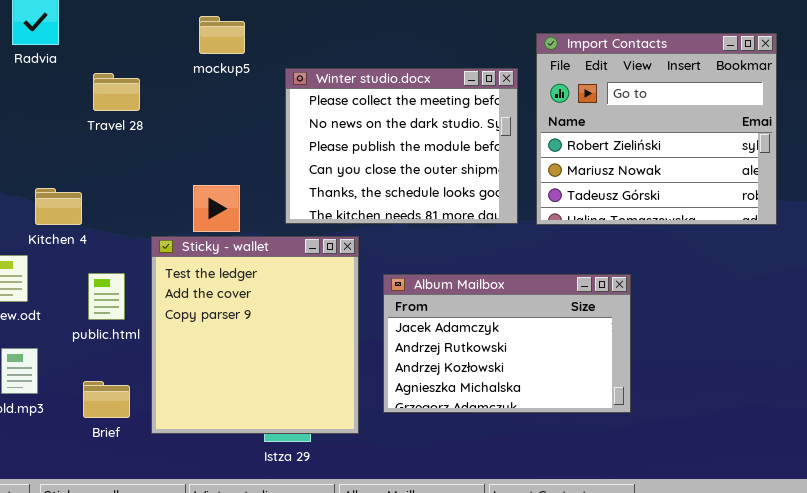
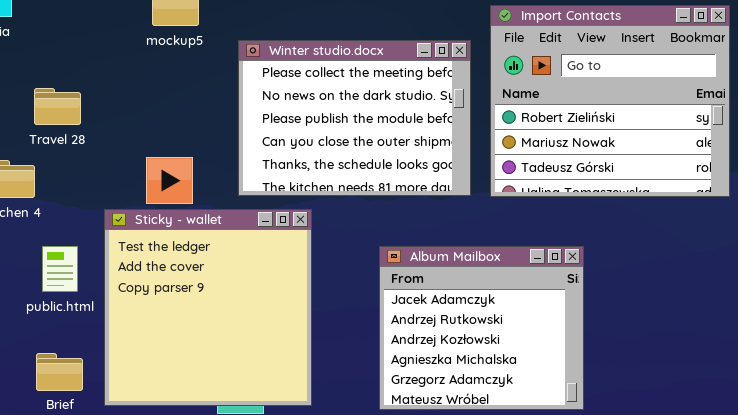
Travel 28: [93,73,140,111] -> [34,88,81,125], moved
Album Mailbox: [383,274,631,413] -> [379,246,584,410], resized

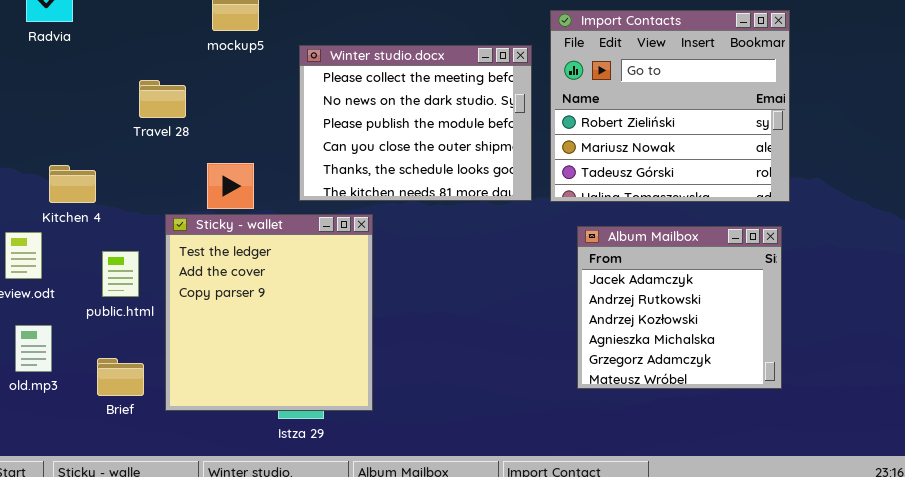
Travel 28: [34,88,81,125] -> [139,80,186,118], moved
Album Mailbox: [379,246,584,410] -> [577,226,782,389], moved

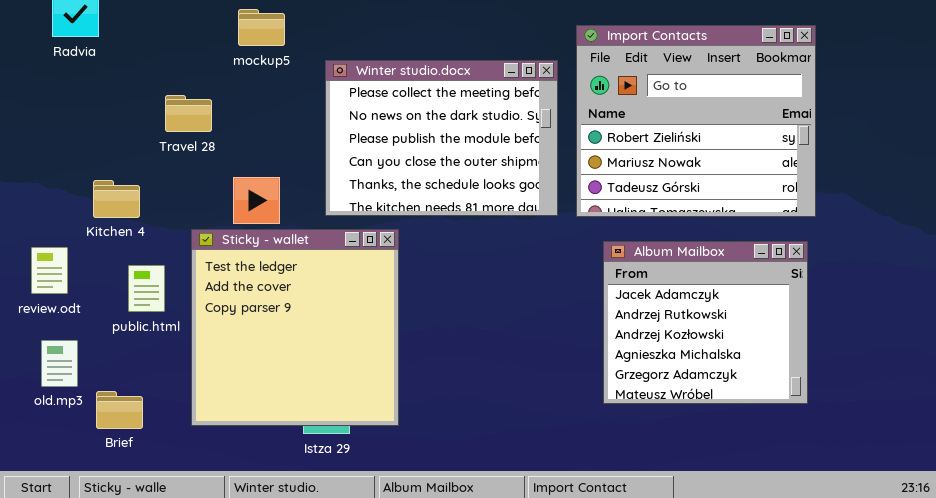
Kitchen 4: [49,165,96,203] -> [93,180,140,218], moved
Brief: [97,358,144,396] -> [96,391,143,429], moved

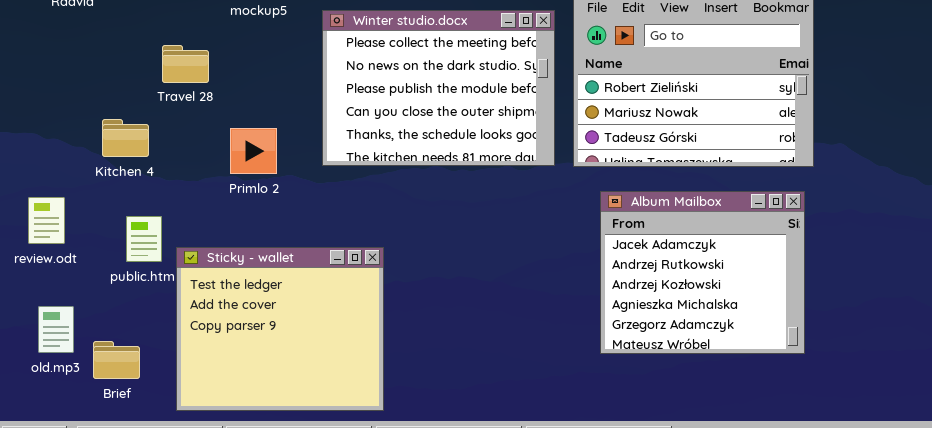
Kitchen 4: [93,180,140,218] -> [102,119,149,157], moved
Sticky - wallet: [191,229,399,426] -> [176,247,384,411], moved, resized
old.mp3: [41,340,78,387] -> [38,306,74,353], moved

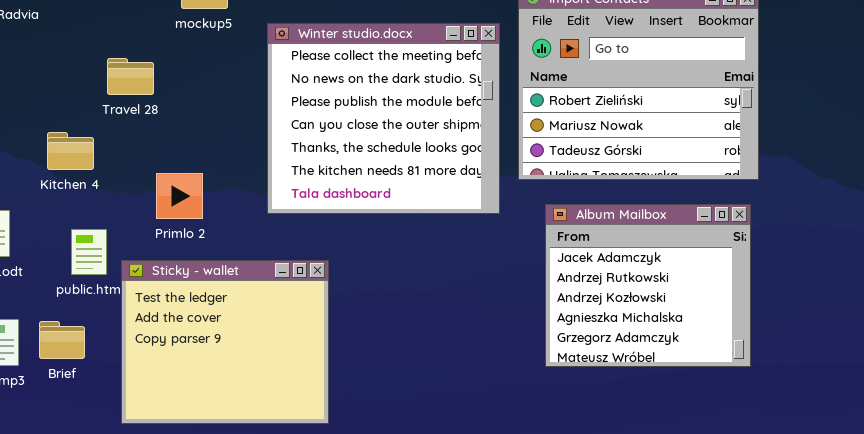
Winter studio.docx: [322,10,555,166] -> [267,23,500,214], resized
Primlo 2: [230,128,277,174] -> [156,173,203,219], moved
Brief: [93,341,140,379] -> [39,321,85,359], moved

